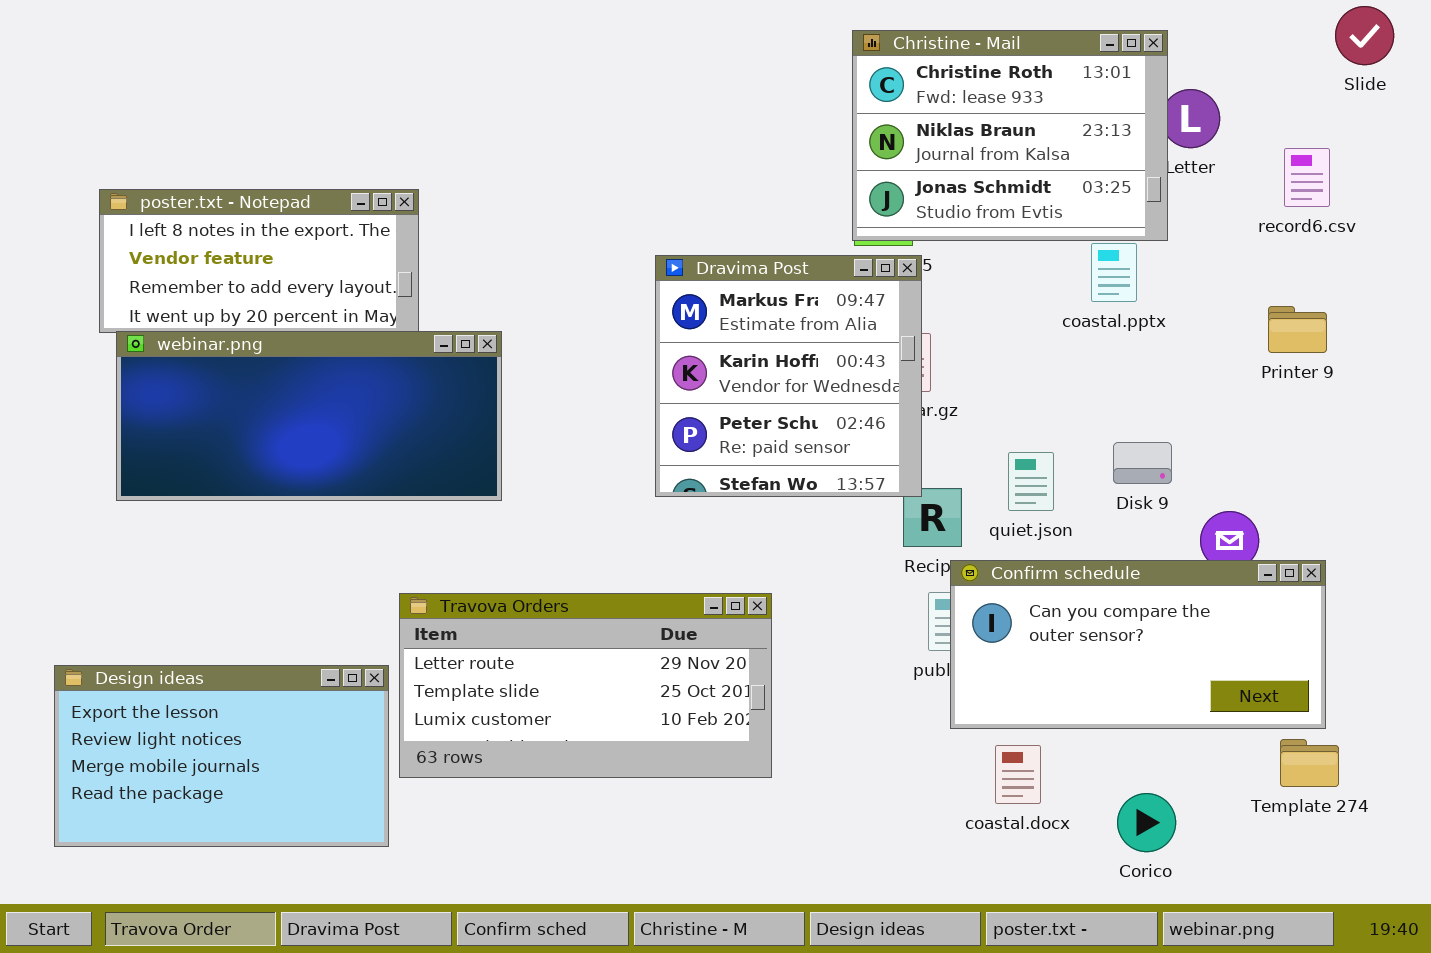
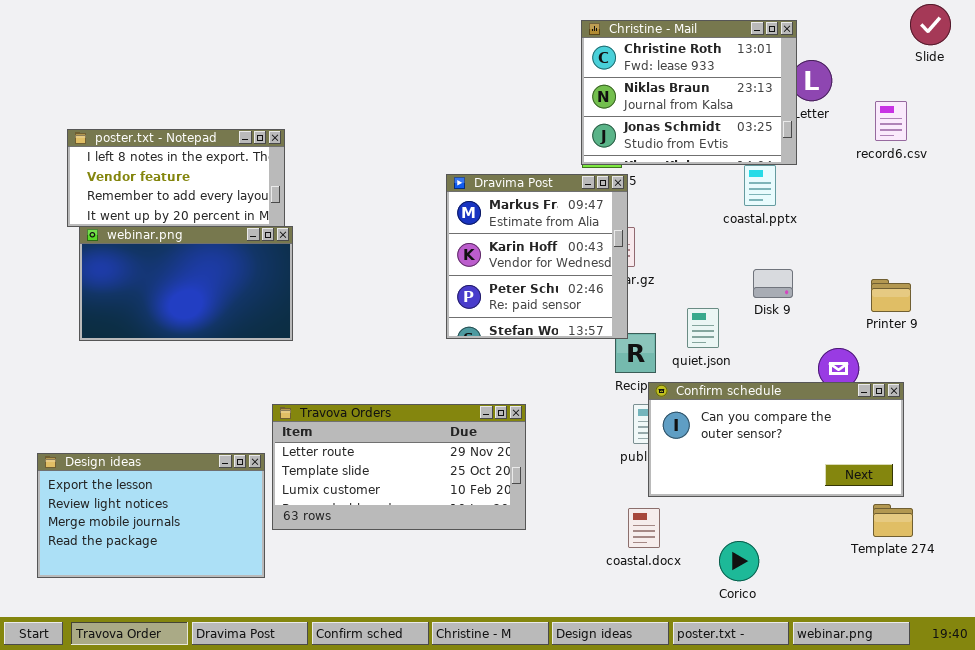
Printer 9: [1268,306,1327,353] -> [871,279,911,312], moved
webinar.png: [116,331,502,501] -> [79,226,293,341], resized
Disk 9: [1113,442,1172,484] -> [753,269,793,298], moved
coastal.docx: [995,745,1041,804] -> [628,508,660,548], moved
Corico: [1117,793,1176,852] -> [719,541,759,581], moved

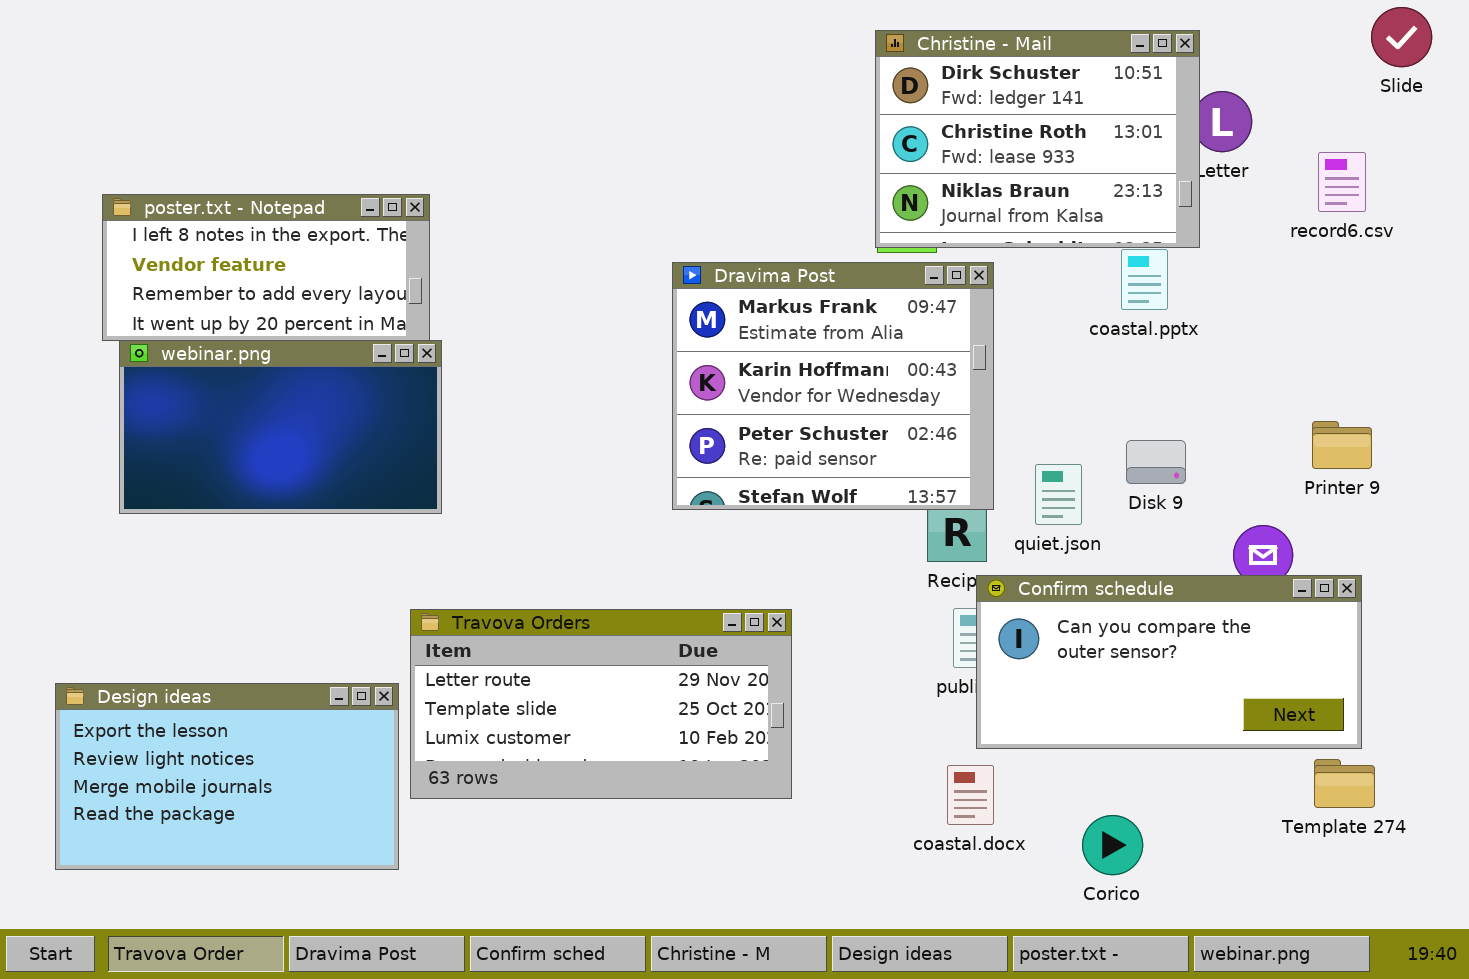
Christine - Mail: [581,20,797,165] -> [875,30,1200,248], scrolled up 1 row
Dravima Post: [446,174,628,339] -> [672,262,994,510], resized
Disk 9: [753,269,793,298] -> [1126,440,1186,484], moved

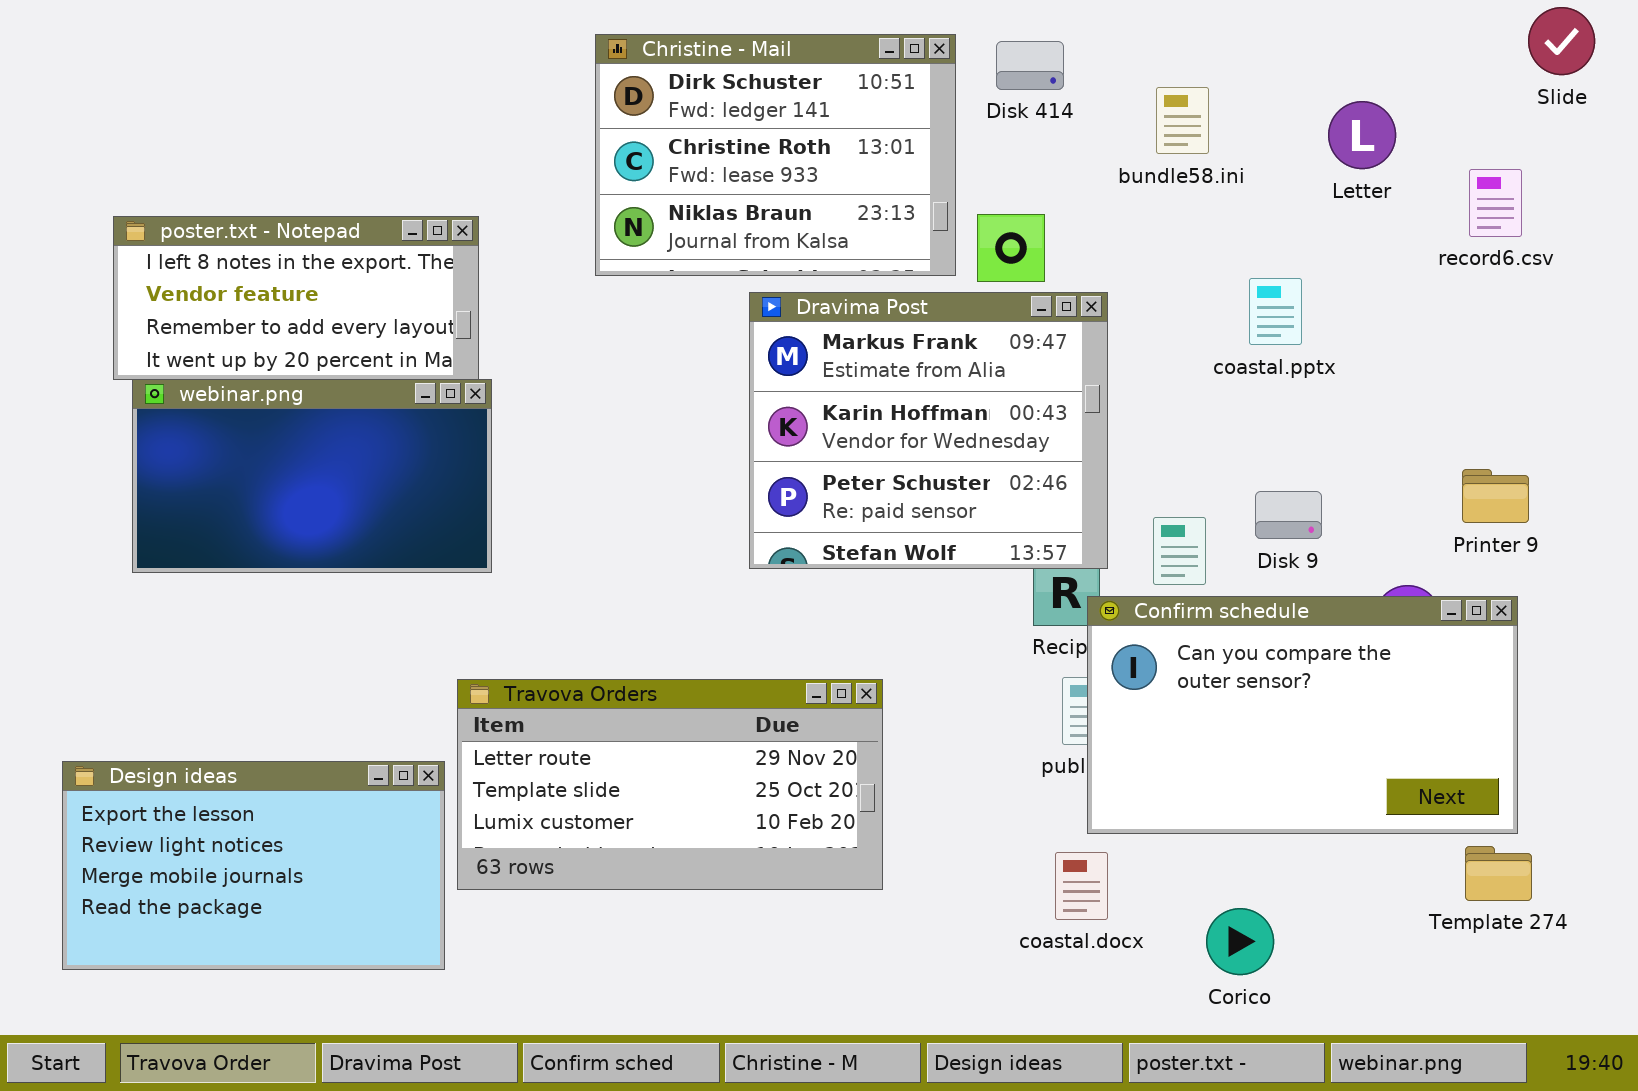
Christine - Mail: [875,30,1200,248] -> [595,34,956,276], moved
Confirm schedule: [976,575,1362,749] -> [1087,596,1518,834], resized

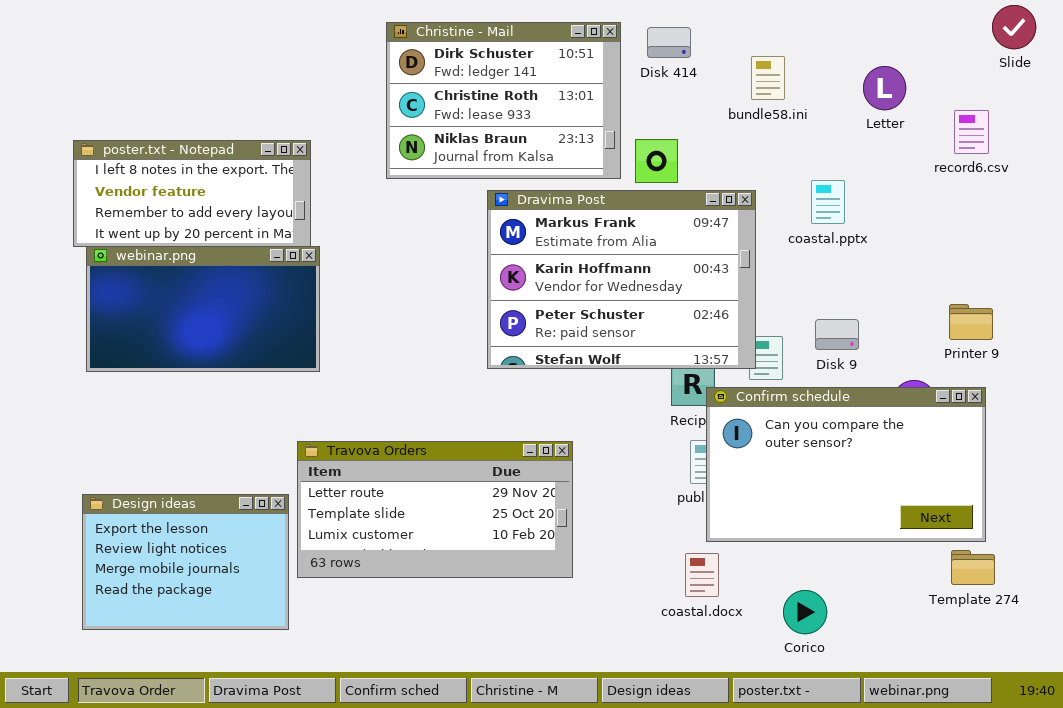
Dravima Post: [749,292,1108,569] -> [487,190,756,369], resized
Design ideas: [62,761,445,970] -> [82,494,289,630], resized

